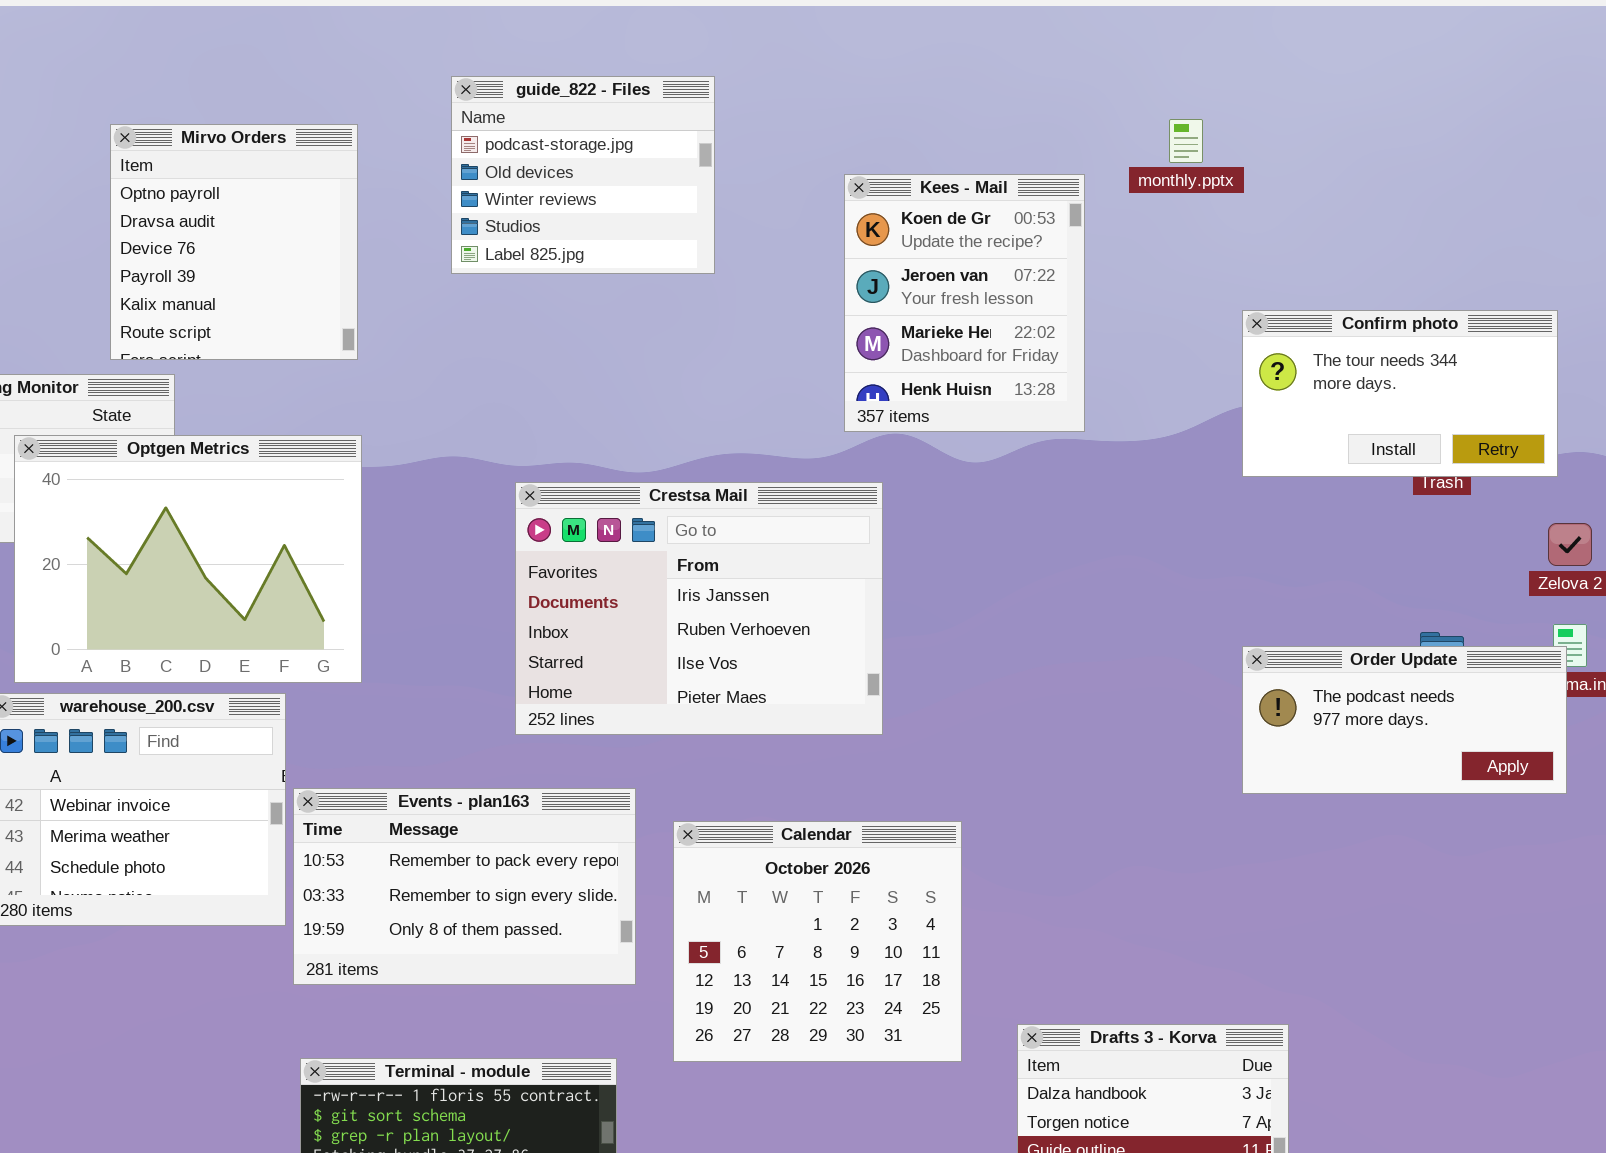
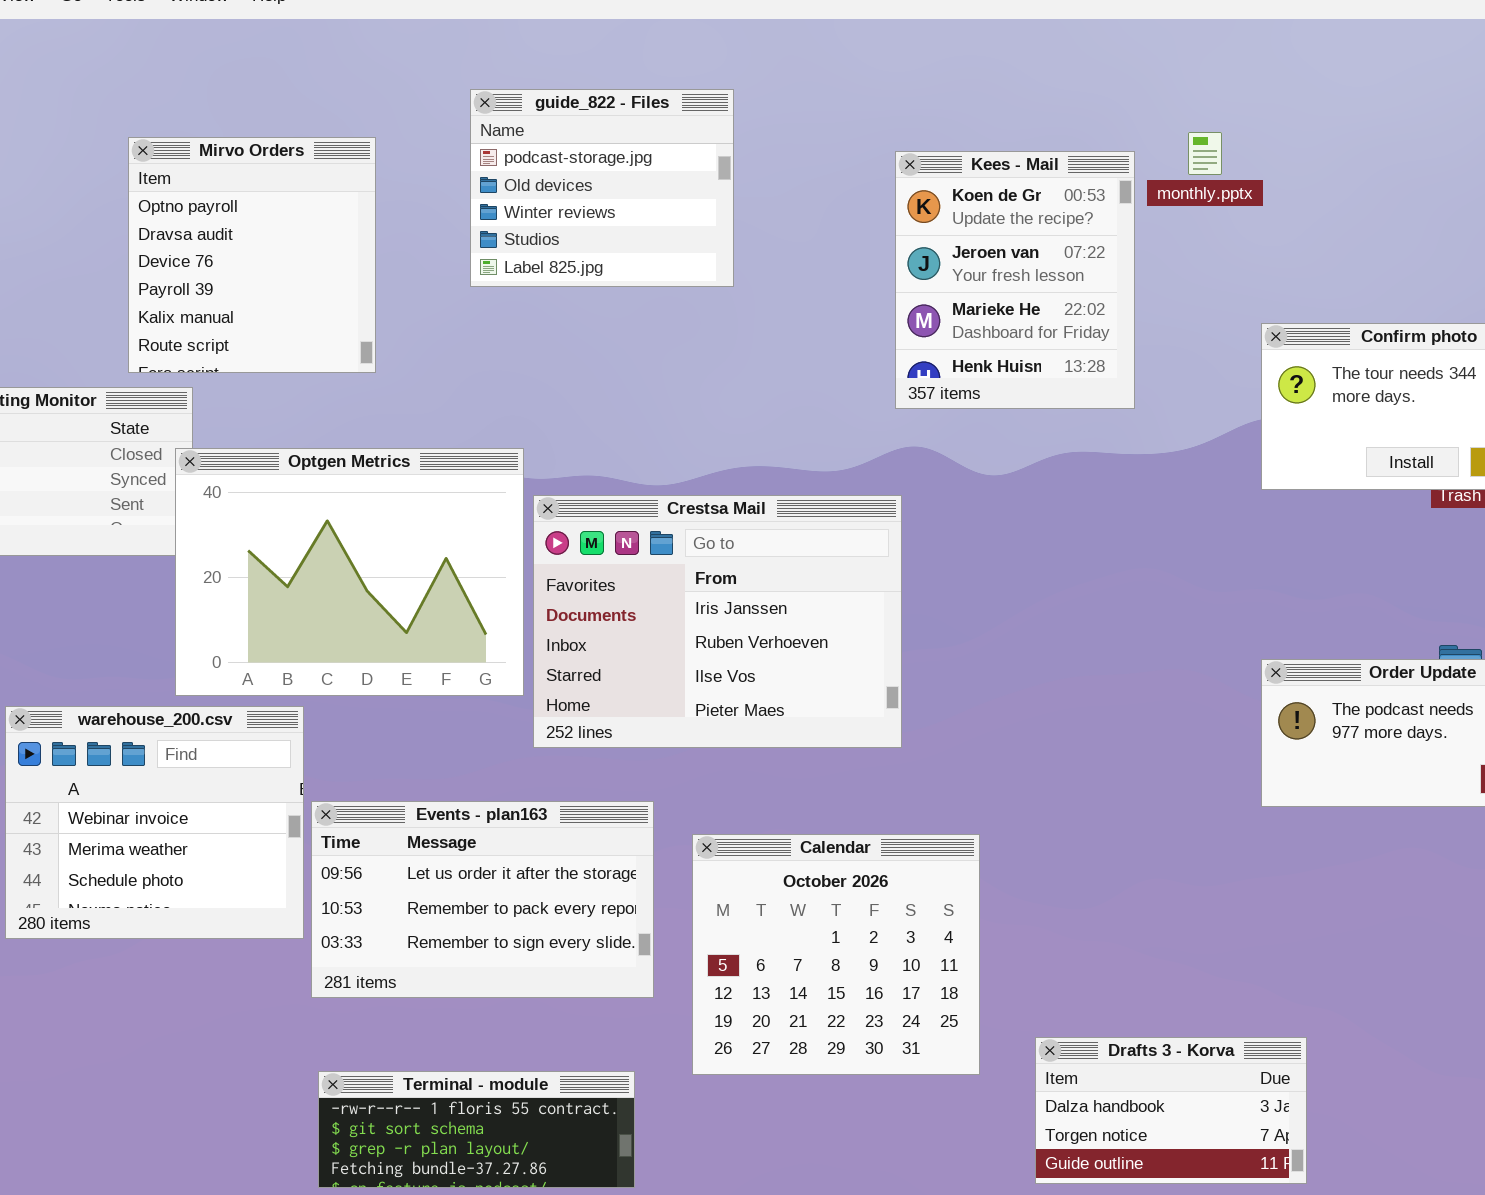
Kees - Mail: [844,174,1085,432] -> [895,151,1135,409], moved
Optgen Metrics: [14,435,362,683] -> [175,448,524,696], moved
Events - plan163: [293,788,636,985] -> [311,801,654,998], scrolled up 1 row

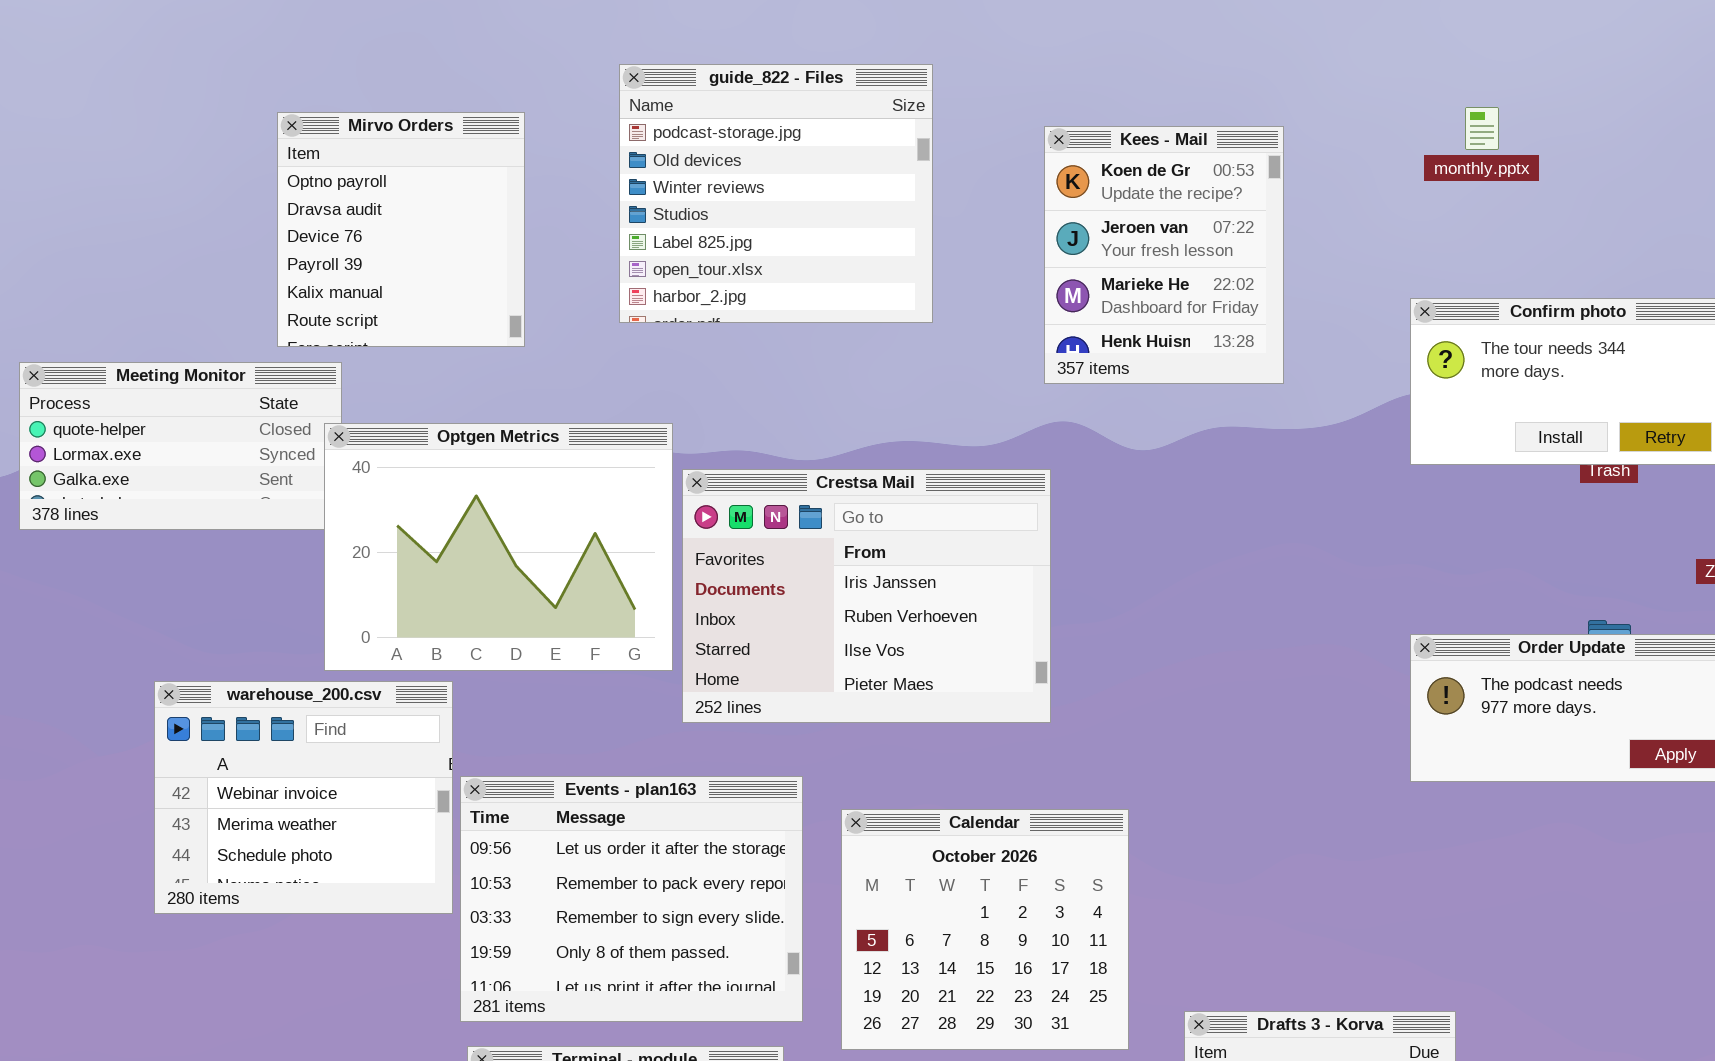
guide_822 - Files: [470,89,734,287] -> [619,64,933,323], resized
monthly.pptx: [1188,132,1222,175] -> [1465,107,1499,150], moved
Events - plan163: [311,801,654,998] -> [460,776,803,1022], resized

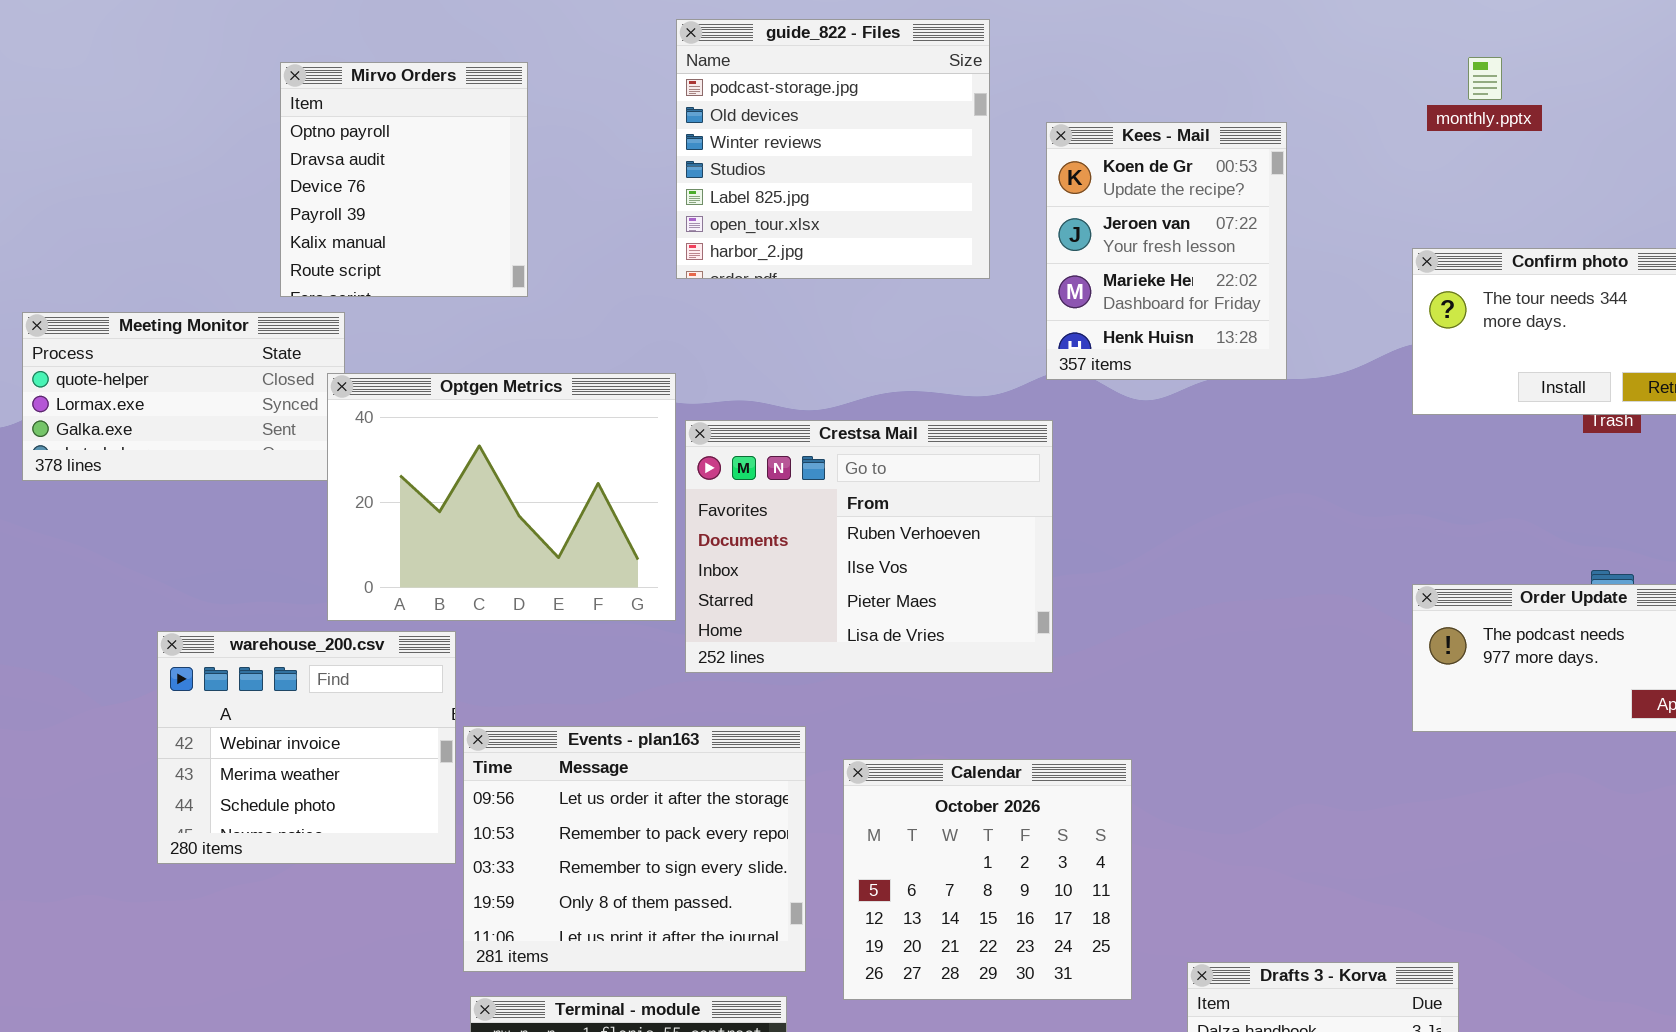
guide_822 - Files: [619,64,933,323] -> [676,19,990,279], moved
Kees - Mail: [1044,126,1284,384] -> [1046,122,1287,380], moved
Crestsa Mail: [682,469,1051,723] -> [685,420,1053,673], scrolled down 1 row

